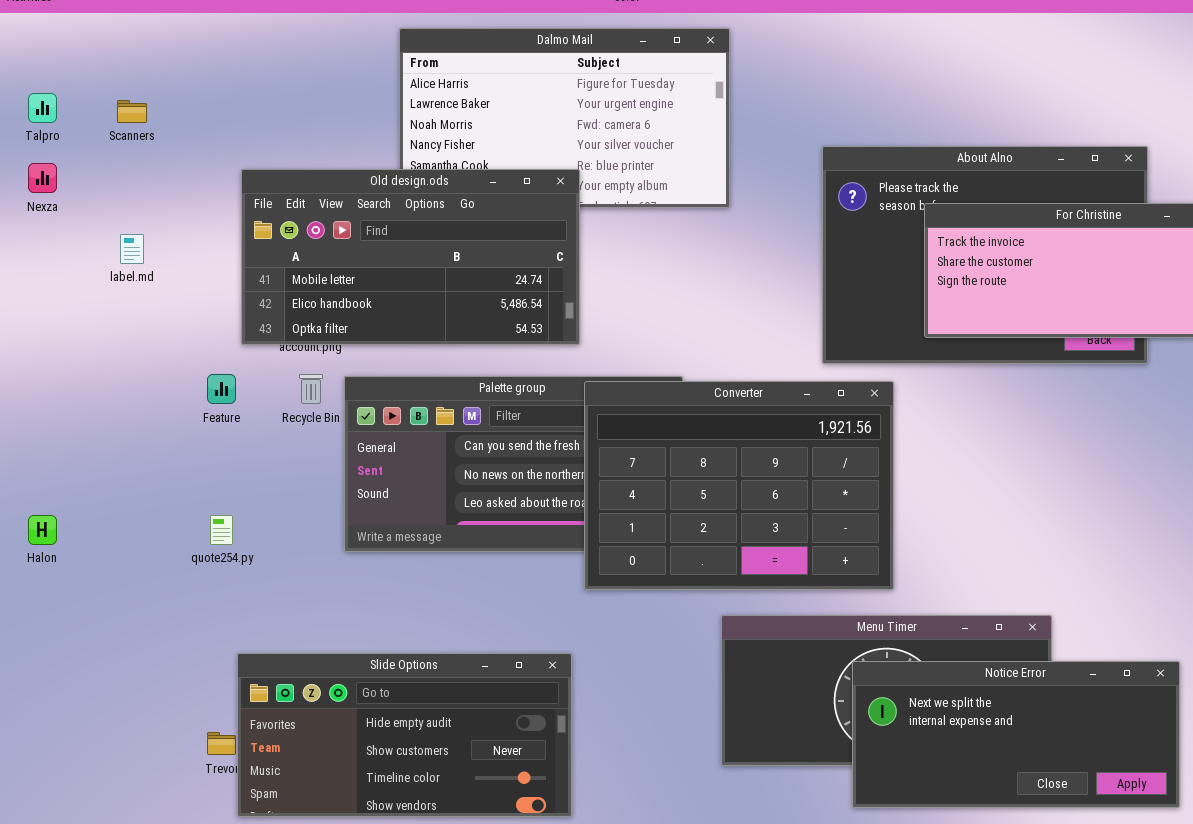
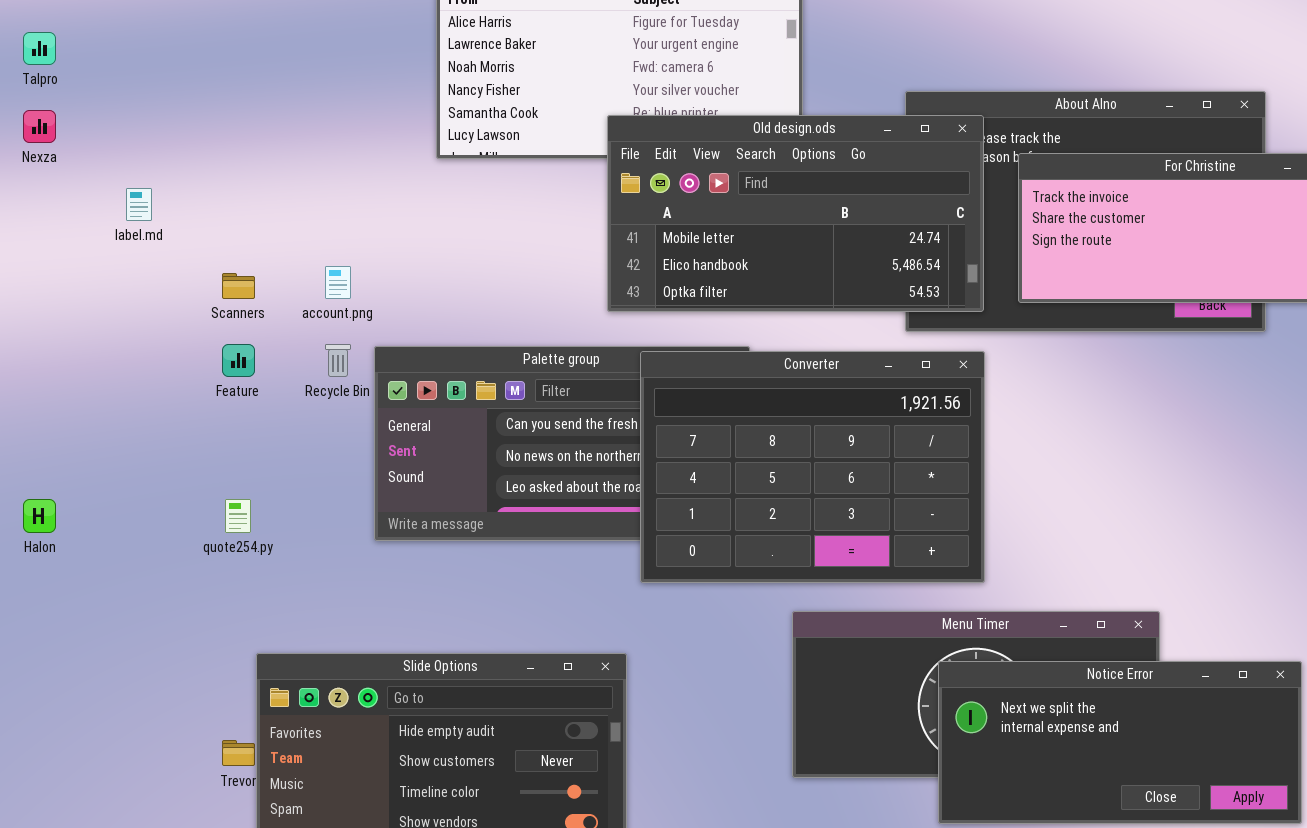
Scanners: [117,100,147,123] -> [222,273,255,299], moved
Old design.ods: [241,169,580,345] -> [607,115,984,312], moved

